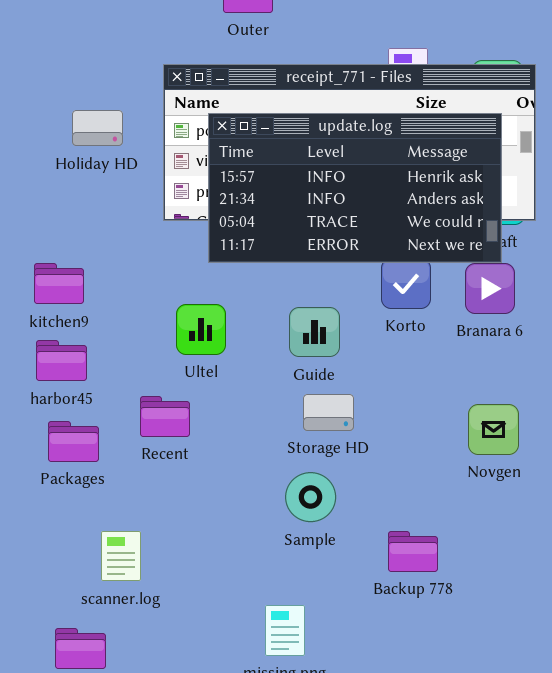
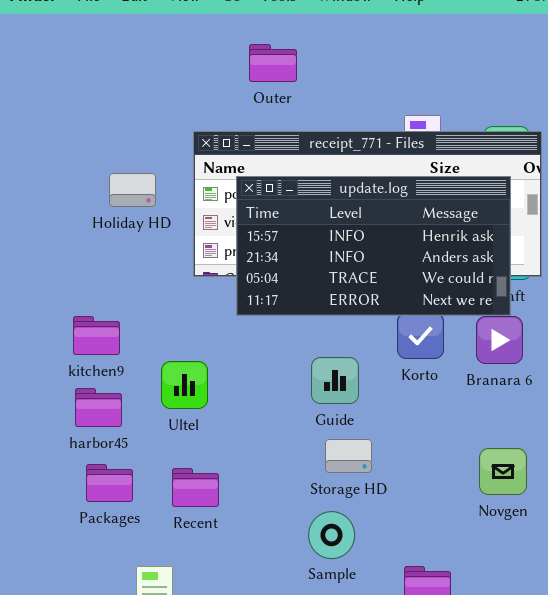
Ultel: [176,304,226,355] -> [161,361,208,409], moved
Recent: [140,396,190,437] -> [172,468,219,507], moved

